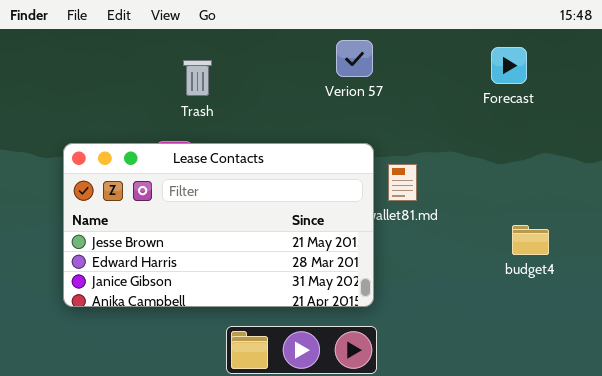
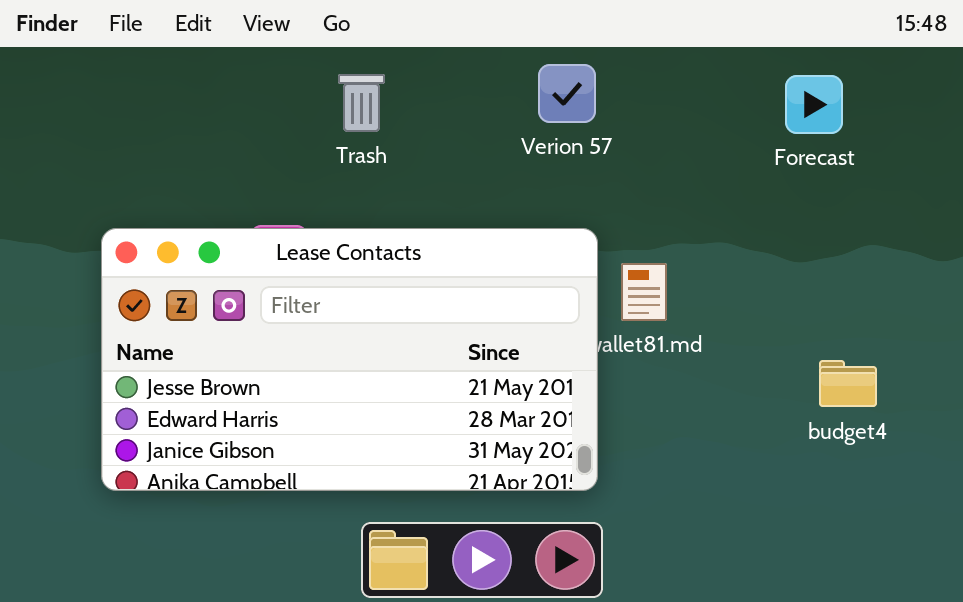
Trash: [183,60,212,96] -> [338,74,385,132], moved

